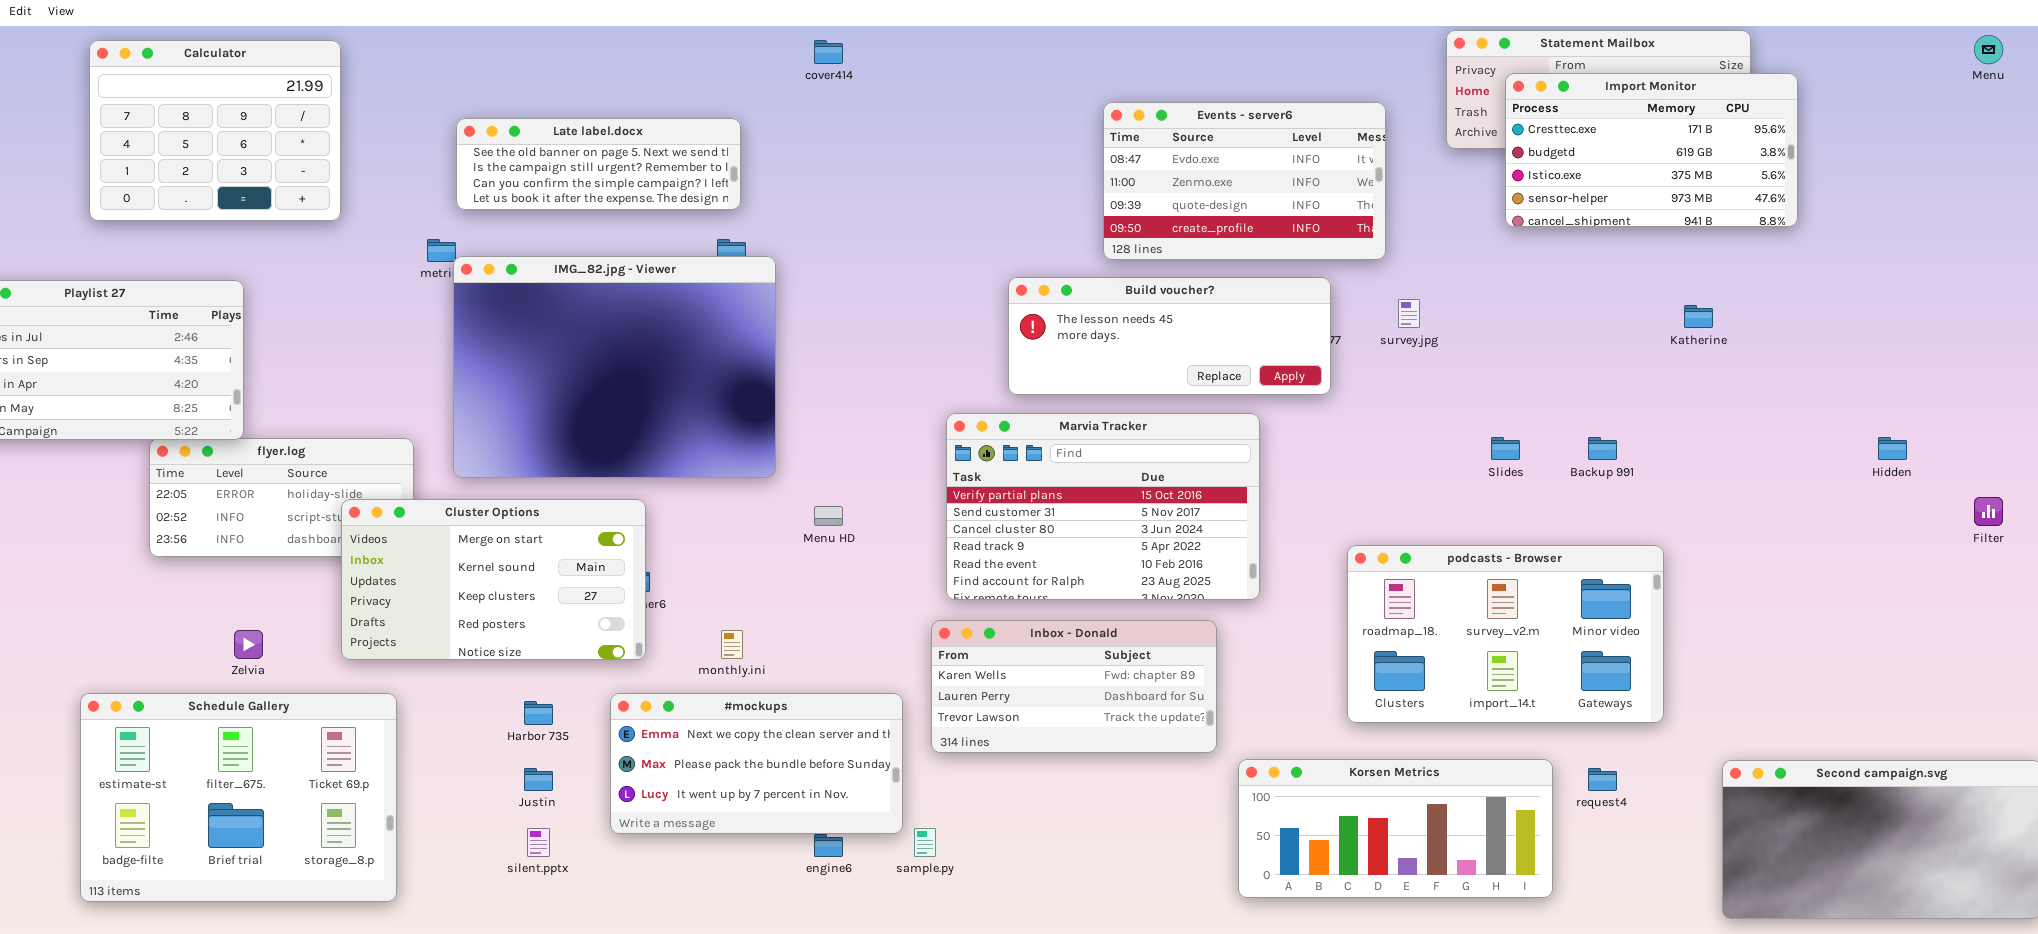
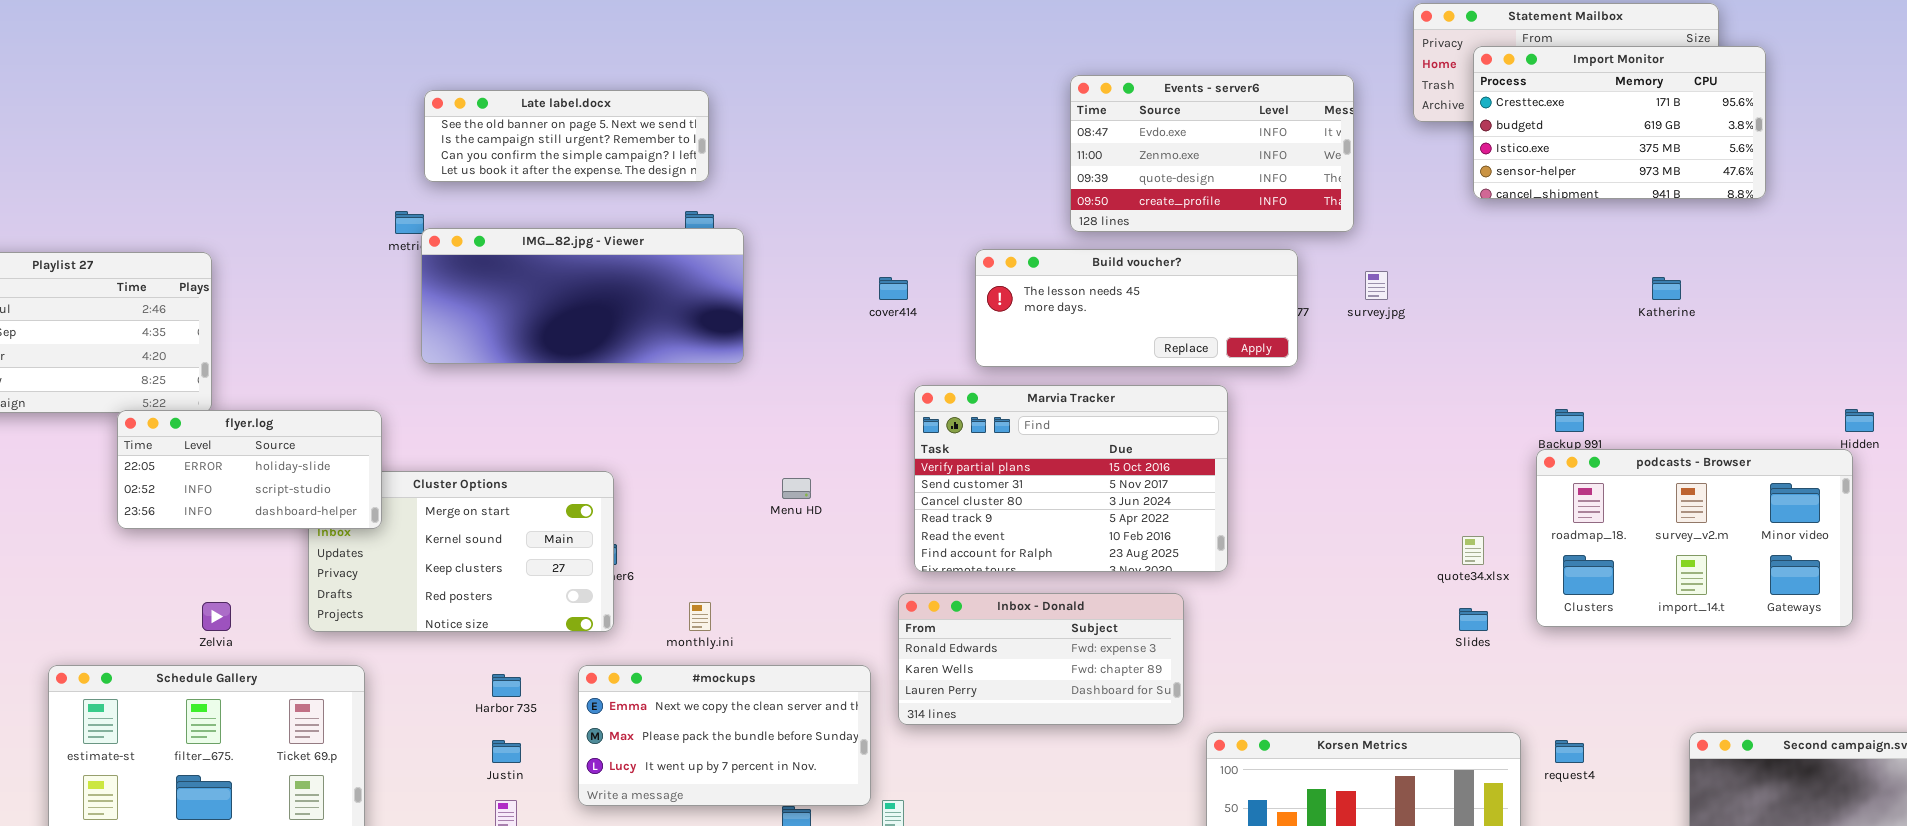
Calculator: [89,40,341,221] -> none, closed
cover414: [814,40,843,64] -> [879,277,908,300], moved
IMG_82.jpg - Viewer: [453,256,776,478] -> [421,228,744,364], resized
Slides: [1491,437,1520,460] -> [1459,608,1488,631], moved
flyer.log: [149,438,414,557] -> [117,410,382,529], raised
podcasts - Browser: [1347,545,1664,723] -> [1536,449,1853,627], moved
Inbox - Donald: [931,620,1217,753] -> [898,593,1184,725], scrolled up 1 row

